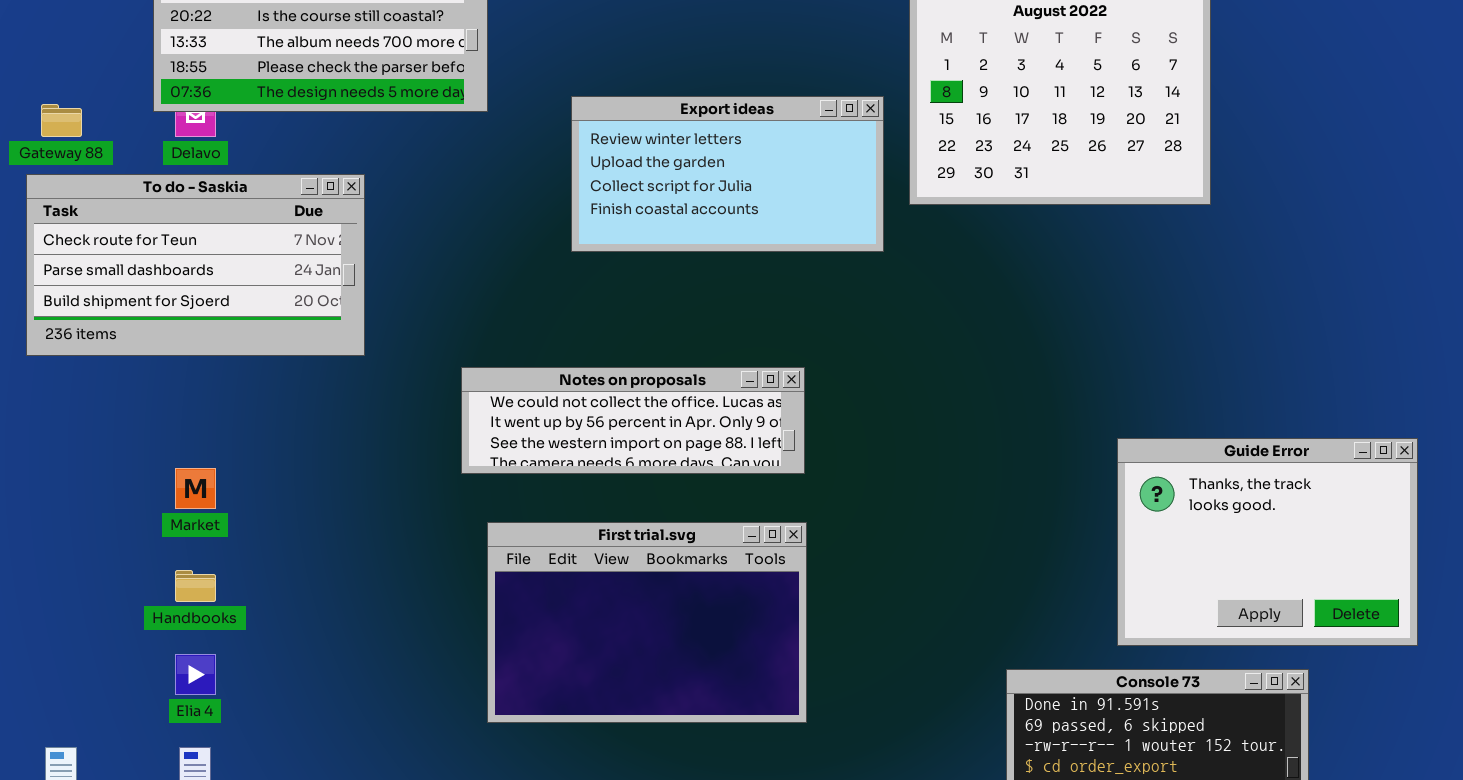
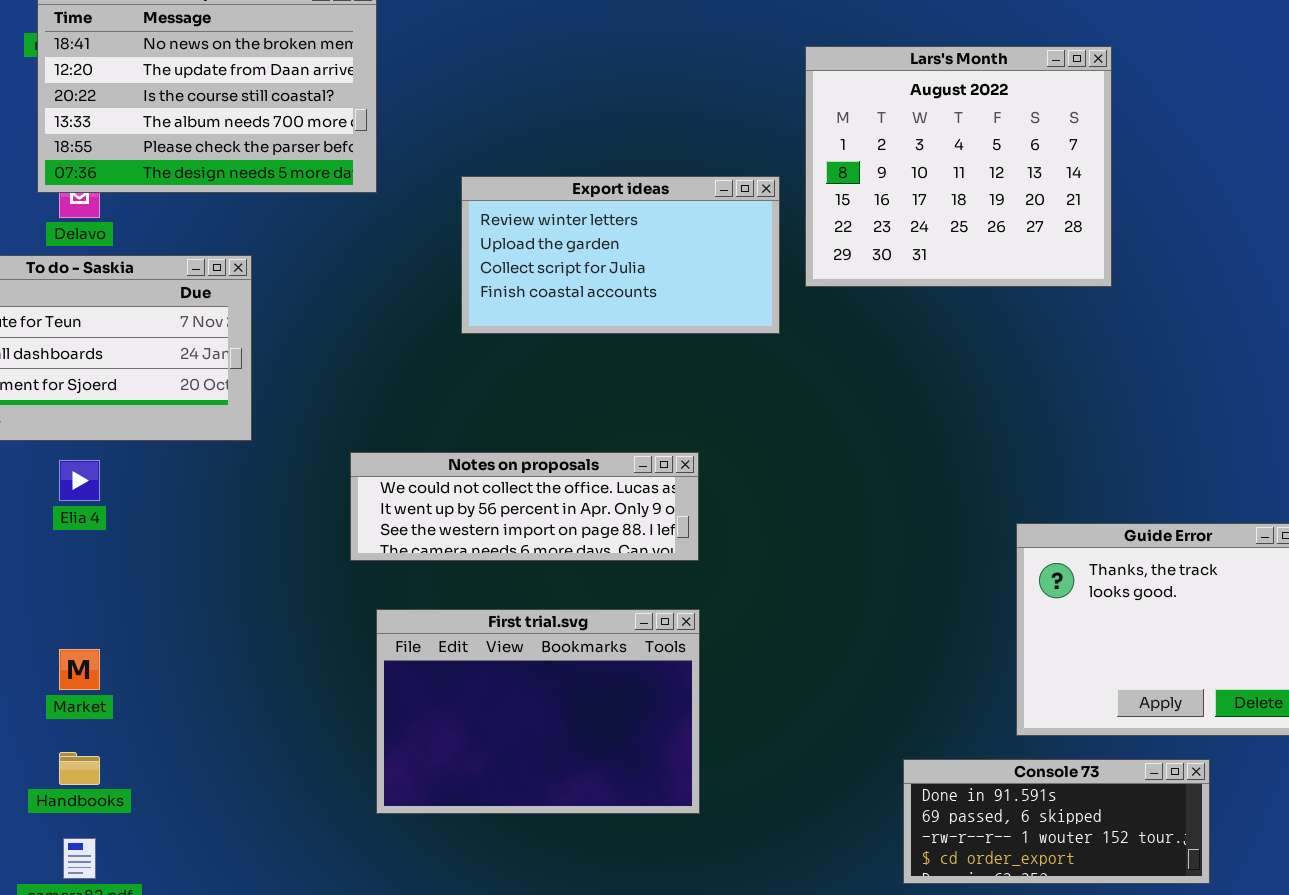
Market: [175,468,216,509] -> [59,649,100,690], moved
Handbooks: [175,570,216,602] -> [59,752,100,785], moved
Elia 4: [175,654,216,695] -> [59,460,100,501], moved

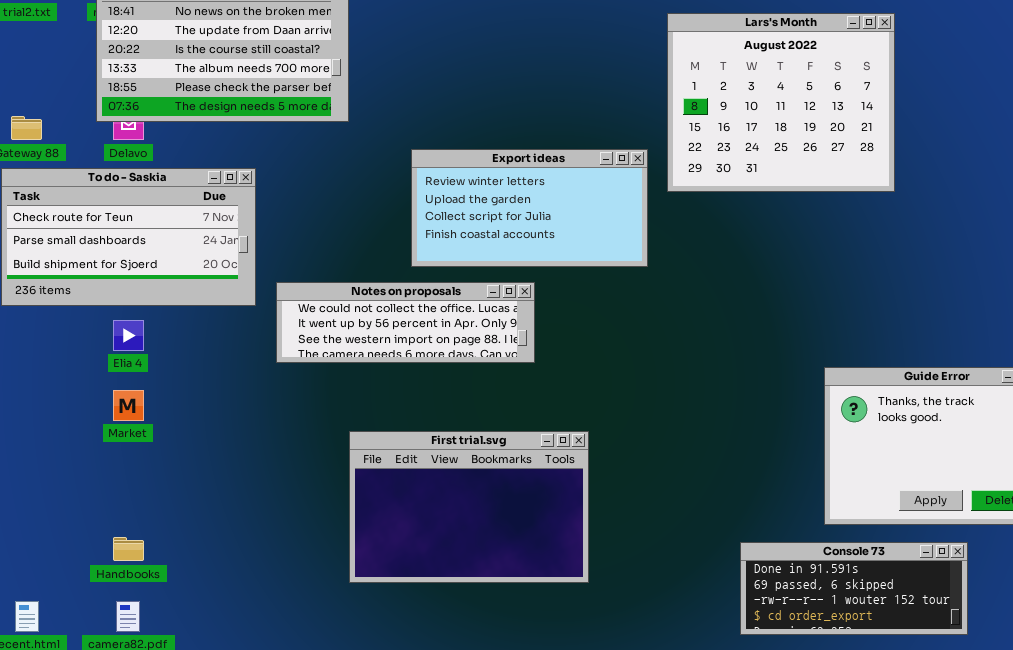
Export ideas: [461,176,780,334] -> [411,149,648,267], moved
Notes on proposals: [350,452,699,561] -> [276,282,535,363], moved
Market: [59,649,100,690] -> [113,390,144,421], moved

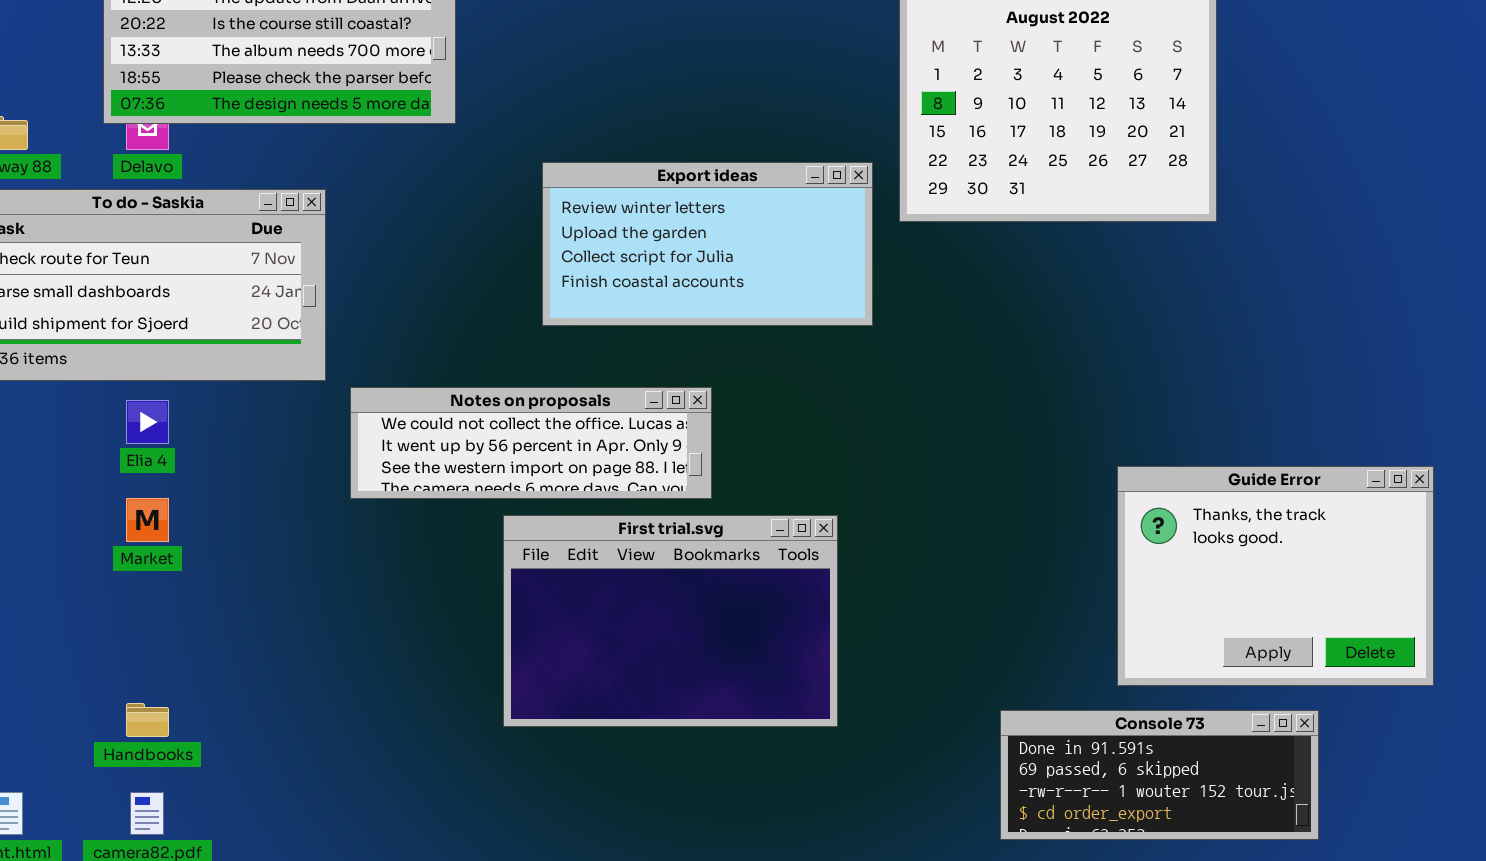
Notes on proposals: [276,282,535,363] -> [350,387,712,499], moved
First trial.svg: [349,431,589,583] -> [503,515,838,727], moved

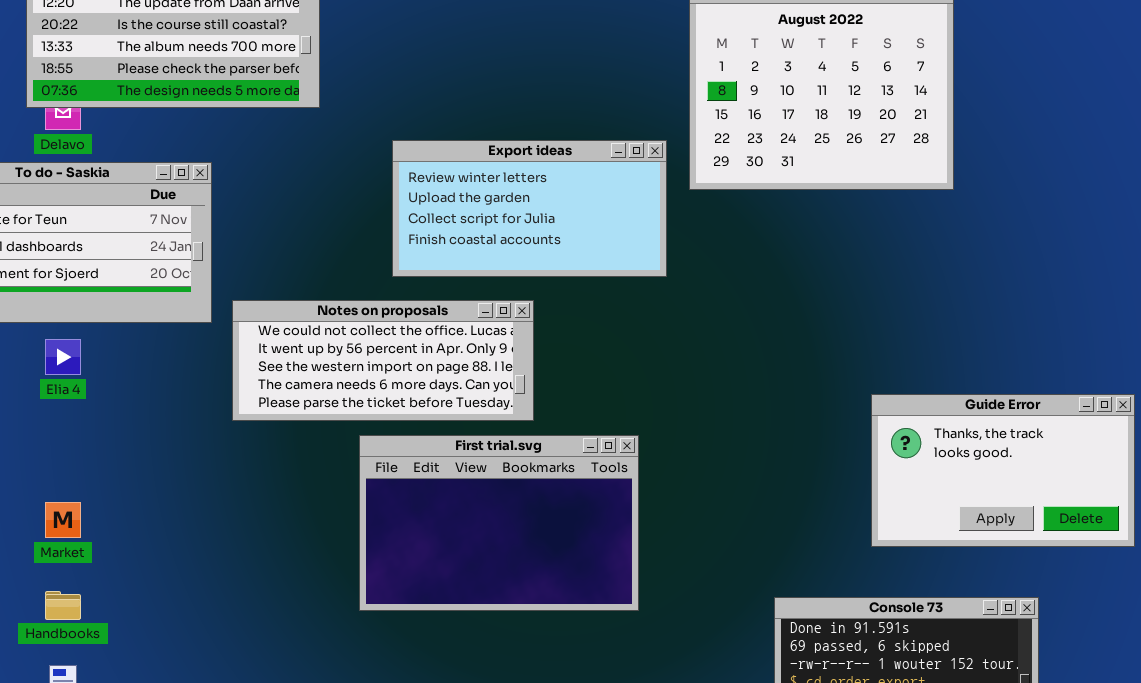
Notes on proposals: [350,387,712,499] -> [232,300,534,421], resized
Guide Error: [1117,466,1434,686] -> [871,394,1135,547], resized
Market: [126,498,169,542] -> [45,502,81,538], moved

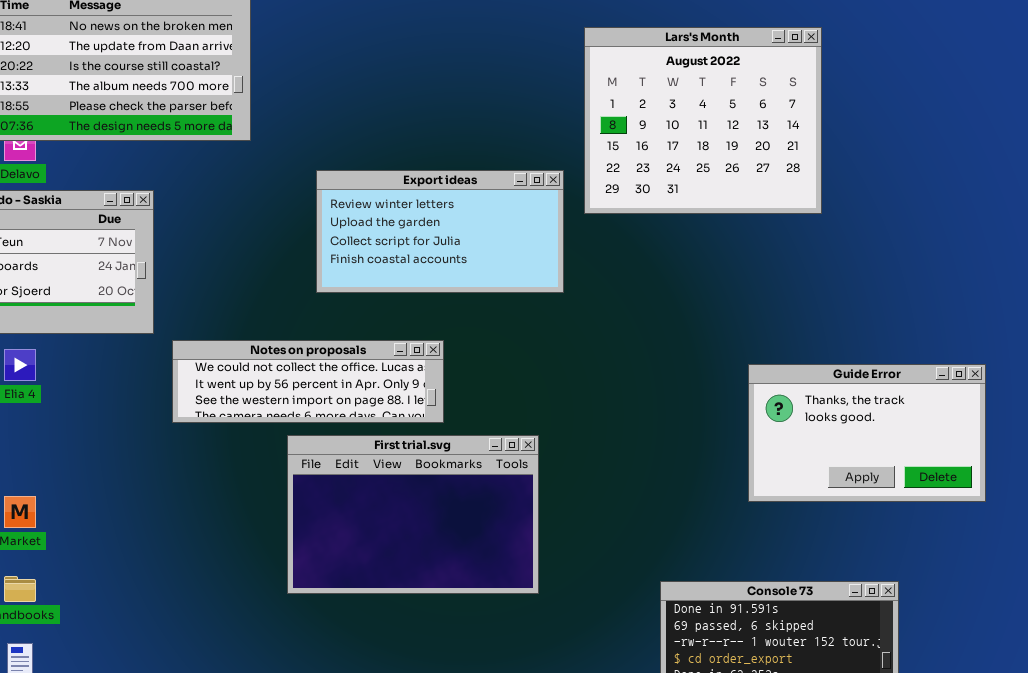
Notes on proposals: [232,300,534,421] -> [172,340,444,423], resized
Guide Error: [871,394,1135,547] -> [748,364,986,502], moved

